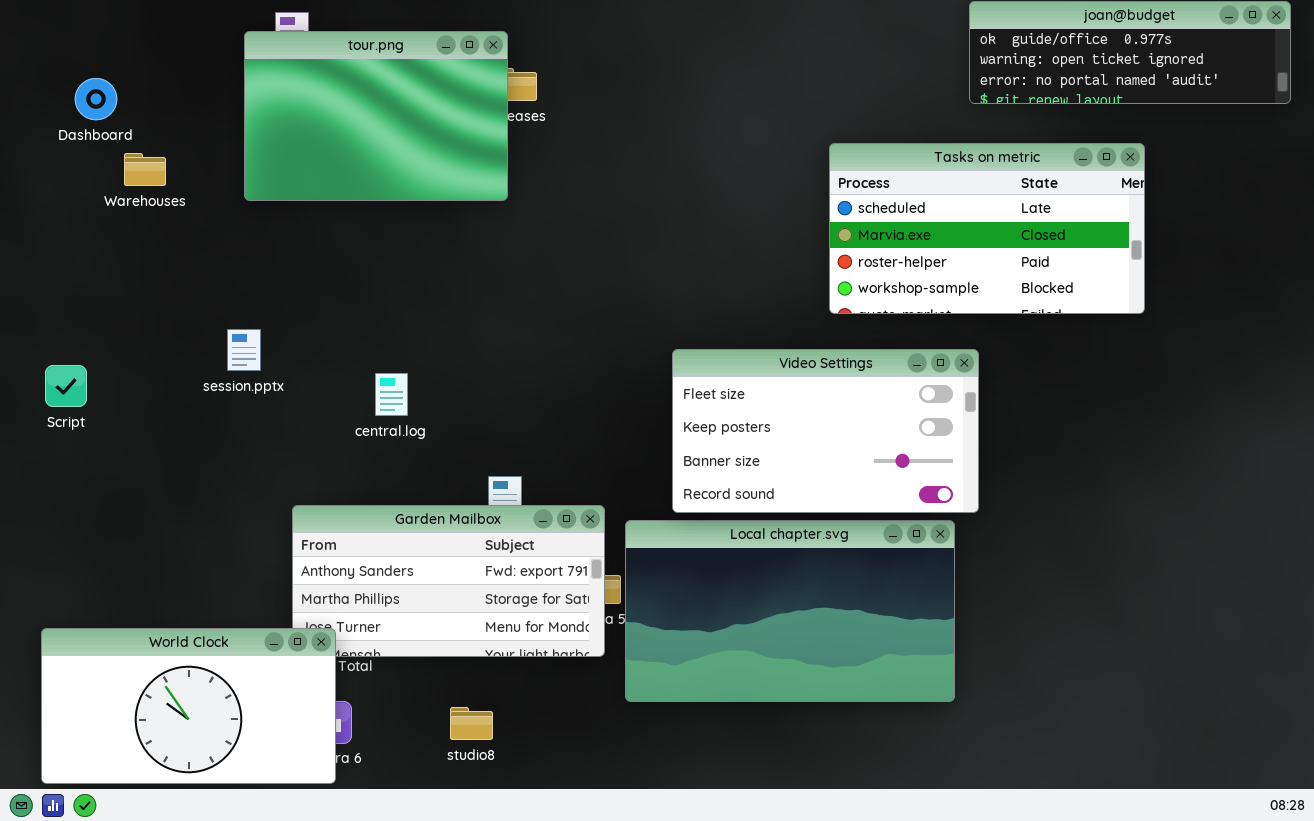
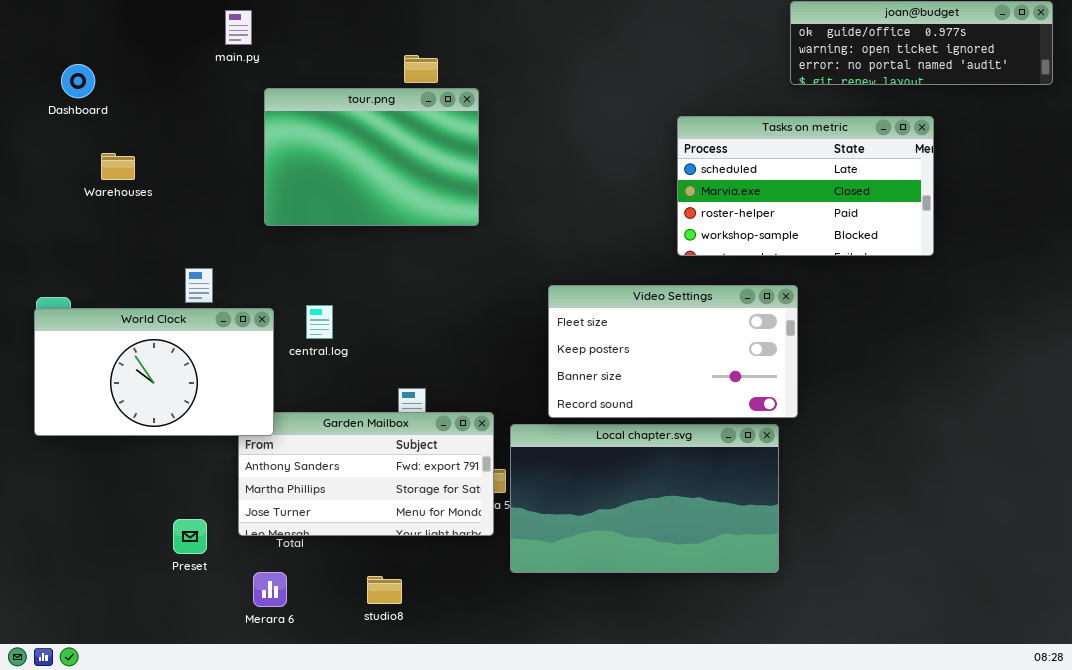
tour.png: [244,31,508,201] -> [264,88,479,226], moved
Warehouses: [124,153,166,186] -> [101,153,135,180], moved
World Clock: [41,628,336,784] -> [34,308,274,436], moved

